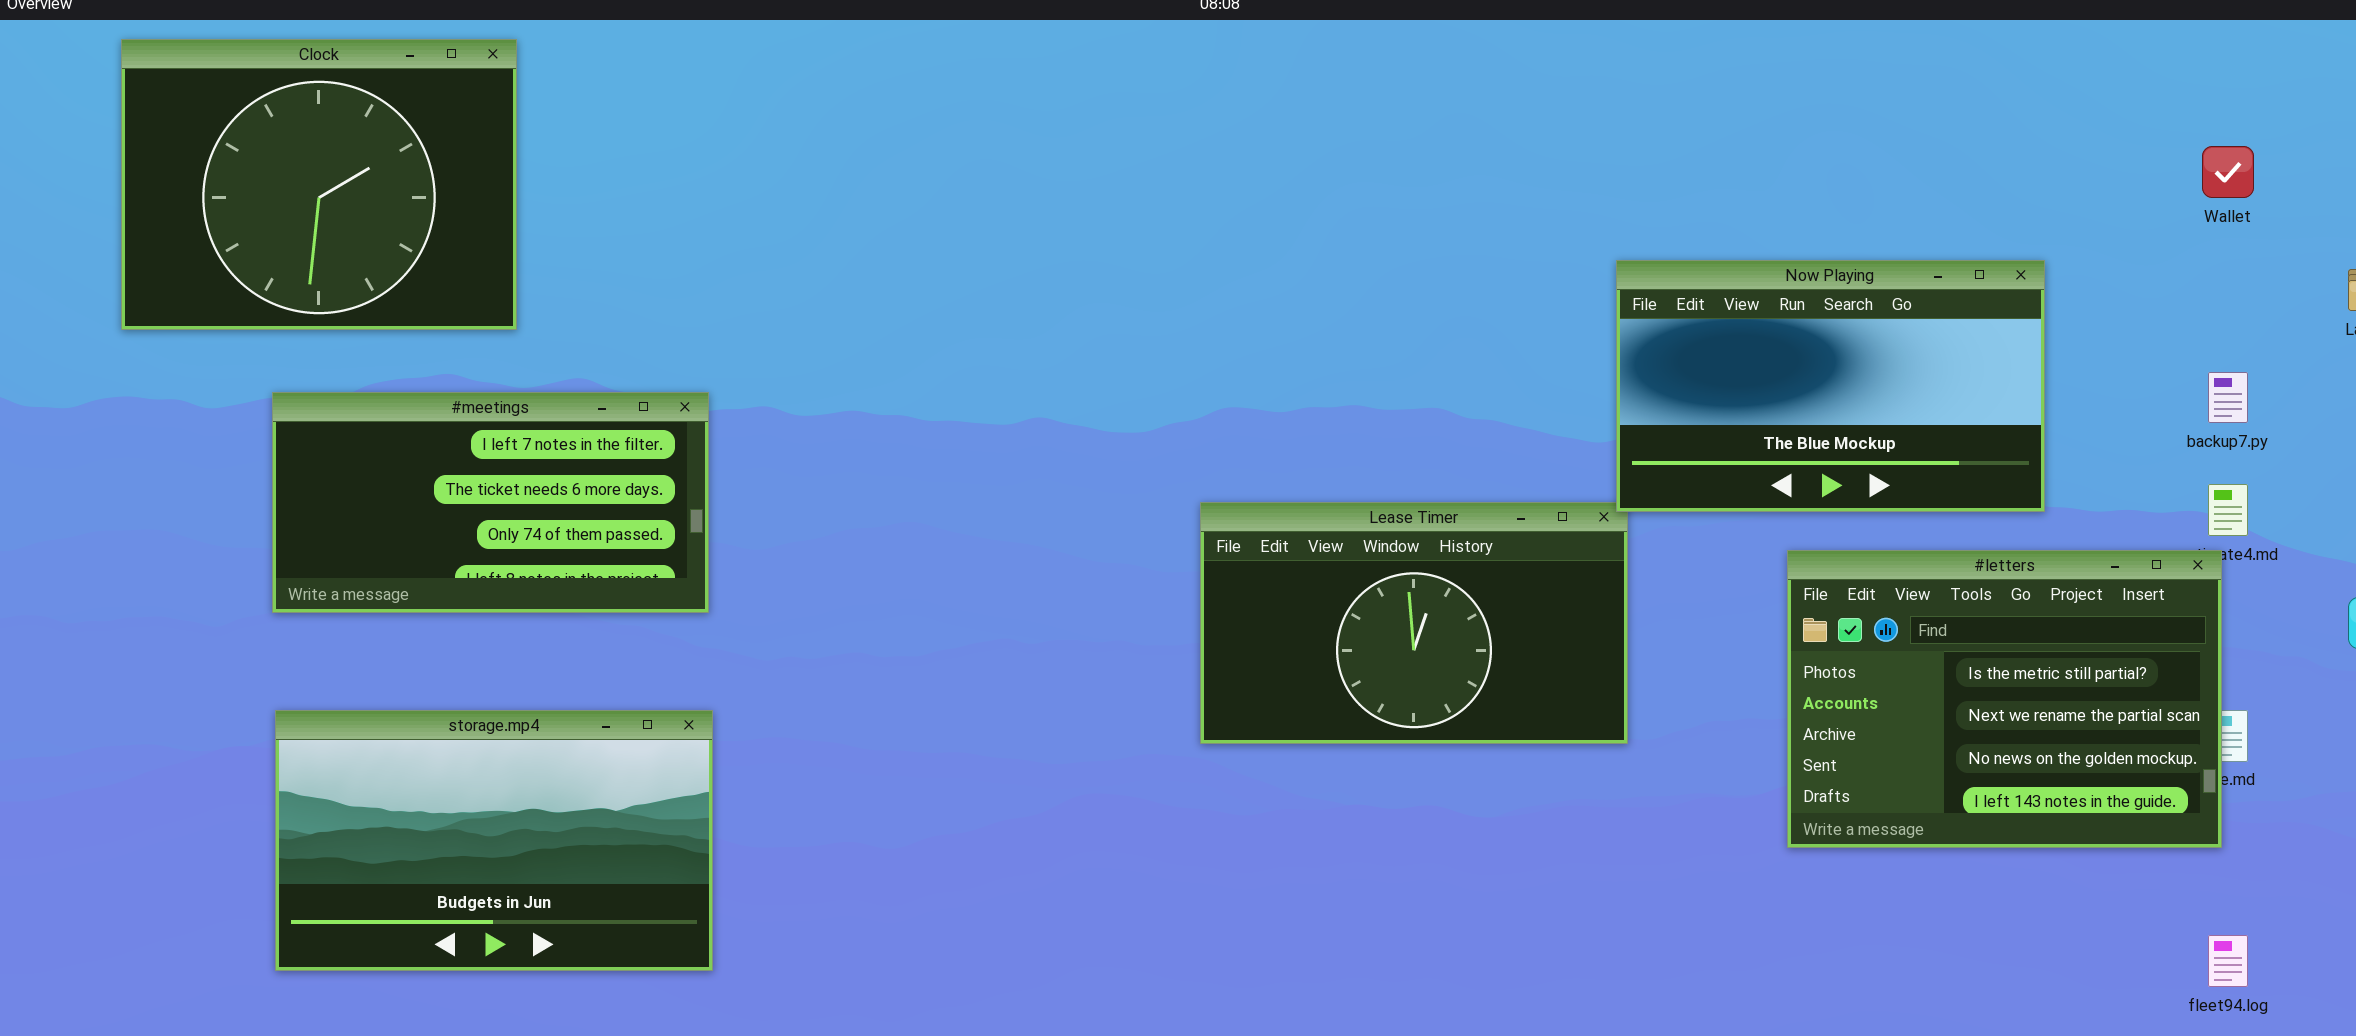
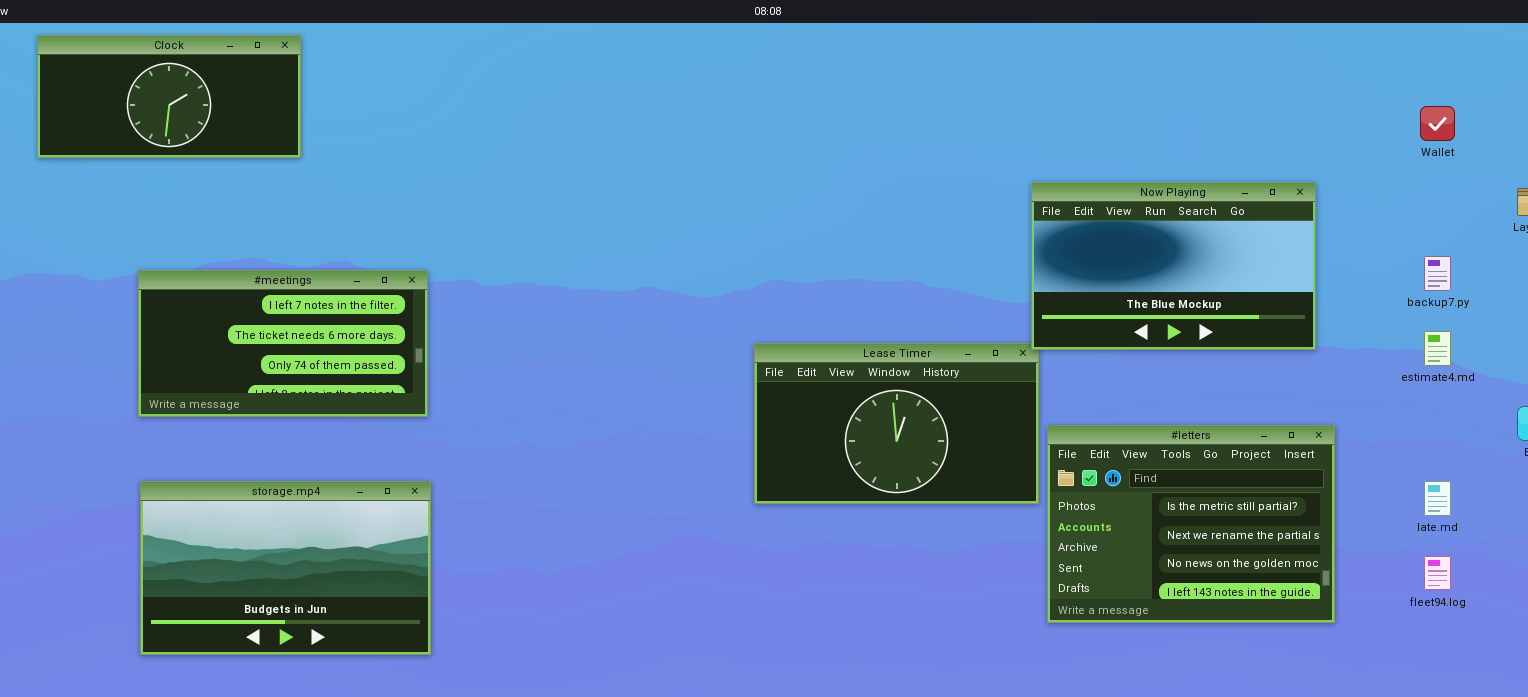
Clock: [121,39,517,330] -> [37,35,301,158], resized
#letters: [1787,550,2222,848] -> [1047,425,1335,623], moved
fleet94.log: [2208,935,2248,987] -> [1424,556,1451,590], moved

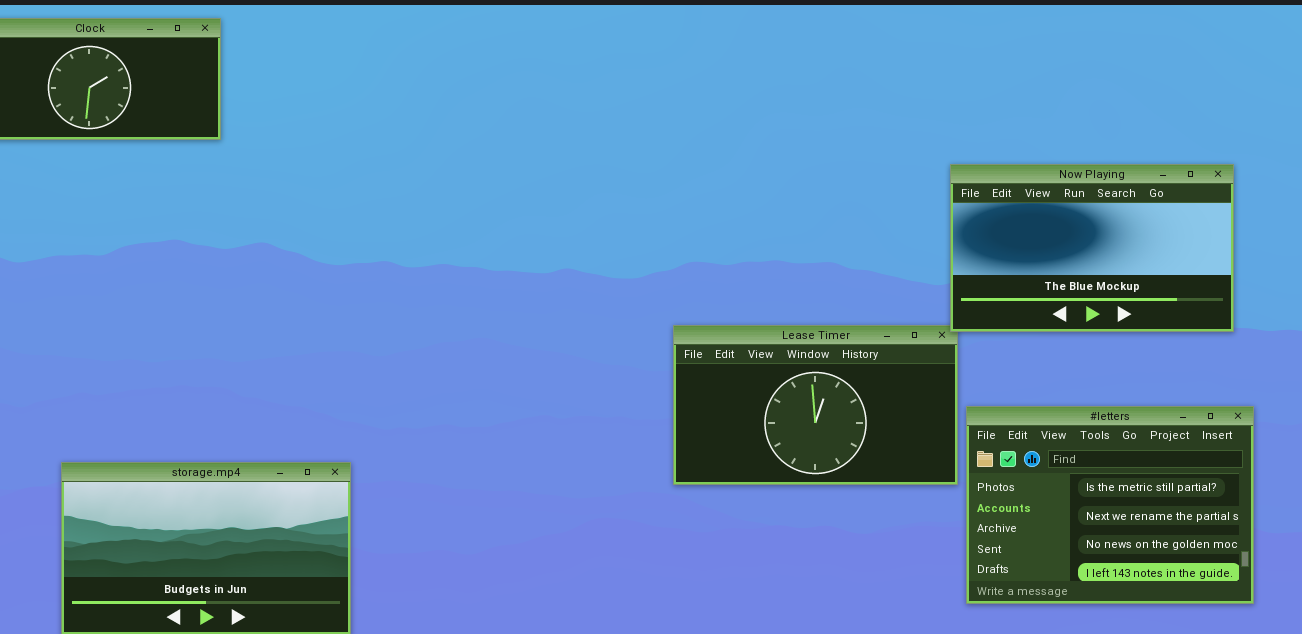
#meetings: [138,270,428,417] -> none, closed

